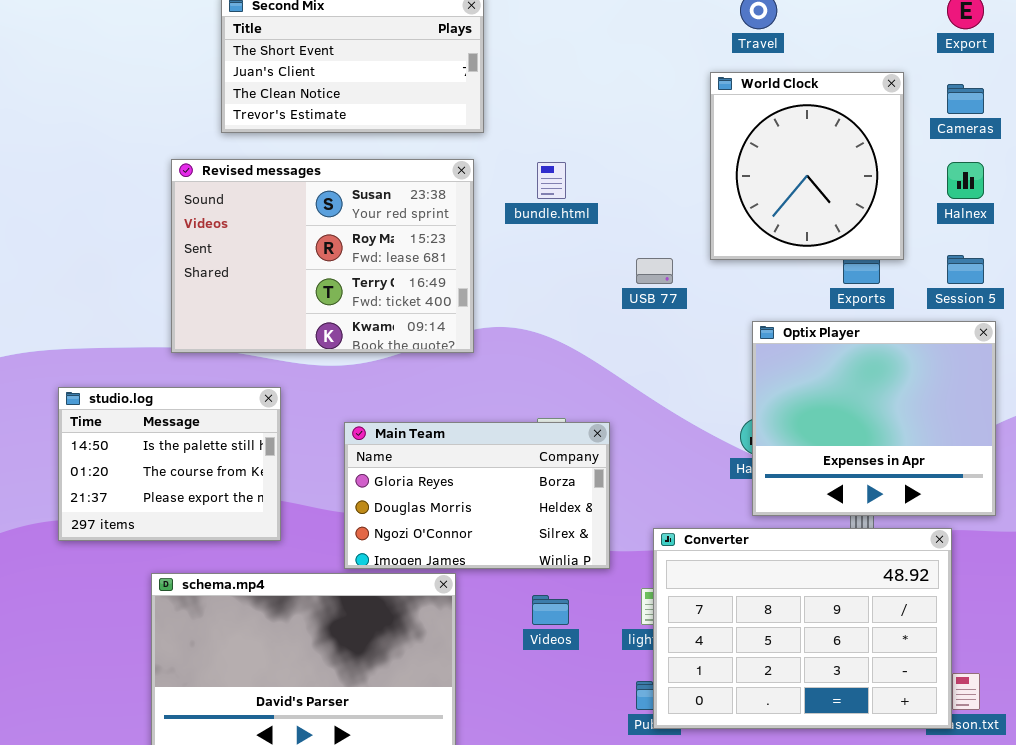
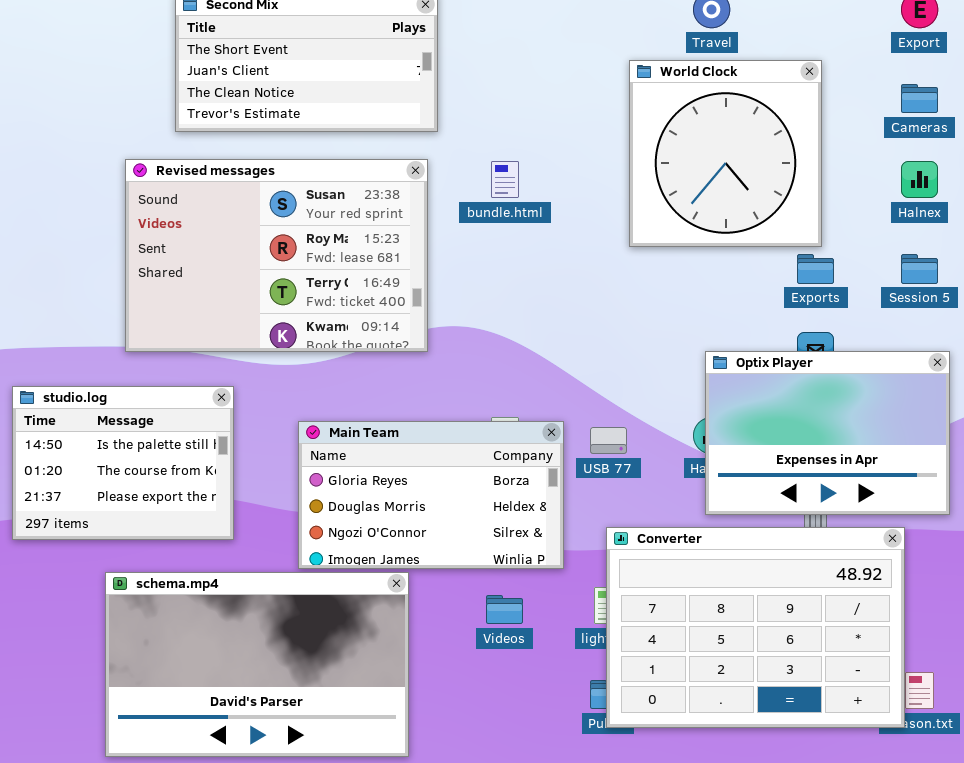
World Clock: [710,72,904,260] -> [629,60,822,247], moved
USB 77: [636,258,673,284] -> [590,427,627,454], moved
Optix Player: [752,321,996,516] -> [705,351,950,515], resized

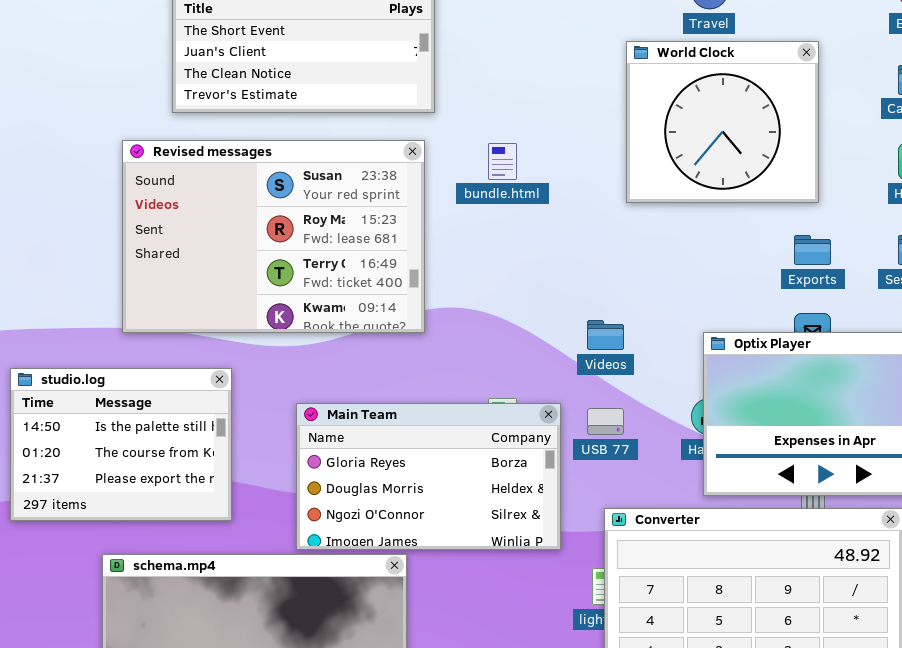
World Clock: [629,60,822,247] -> [626,41,819,203], resized
Videos: [486,595,523,624] -> [587,320,624,350], moved

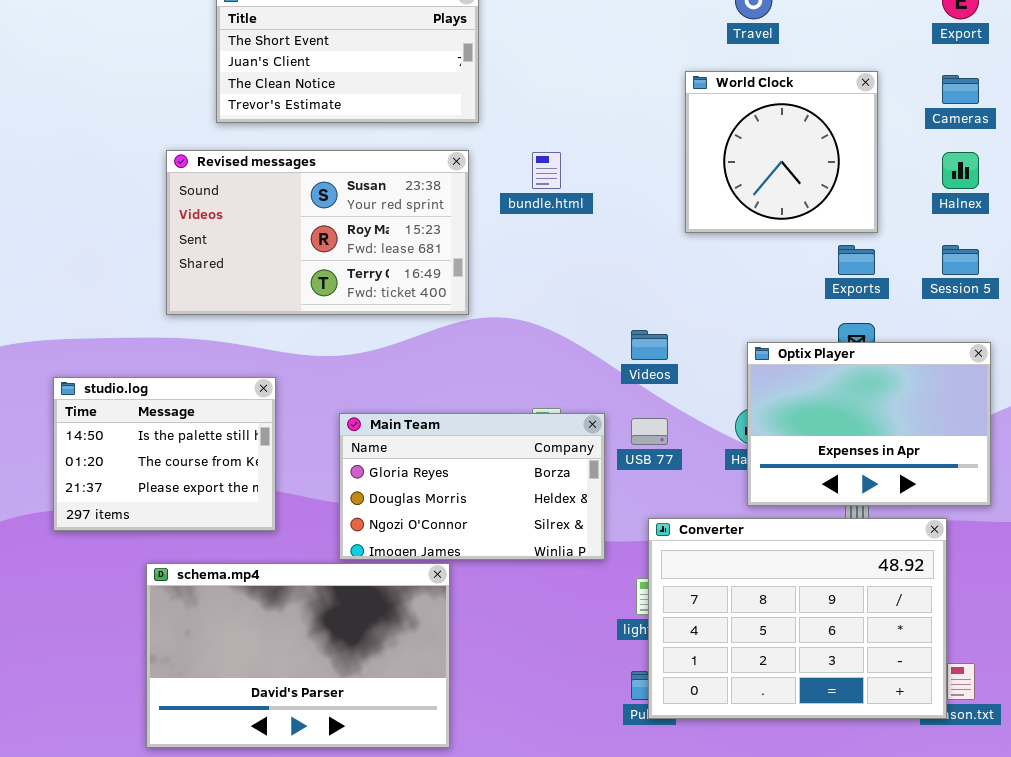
World Clock: [626,41,819,203] -> [685,71,878,233], moved
Revised messages: [122,140,425,333] -> [166,150,469,315], resized

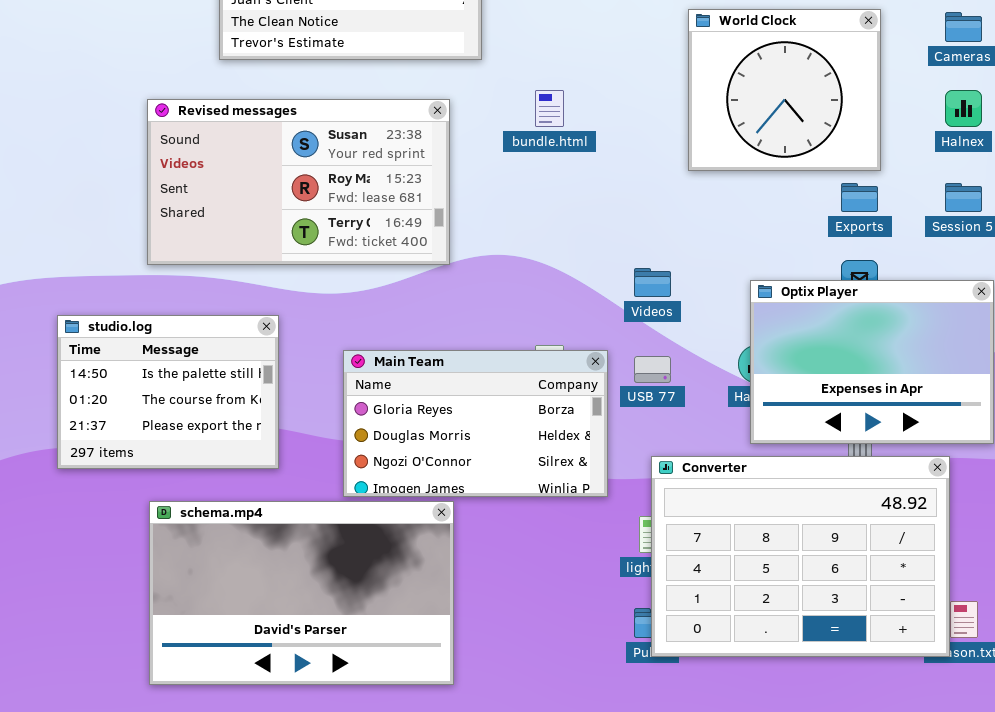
Revised messages: [166,150,469,315] -> [147,99,450,265], moved

